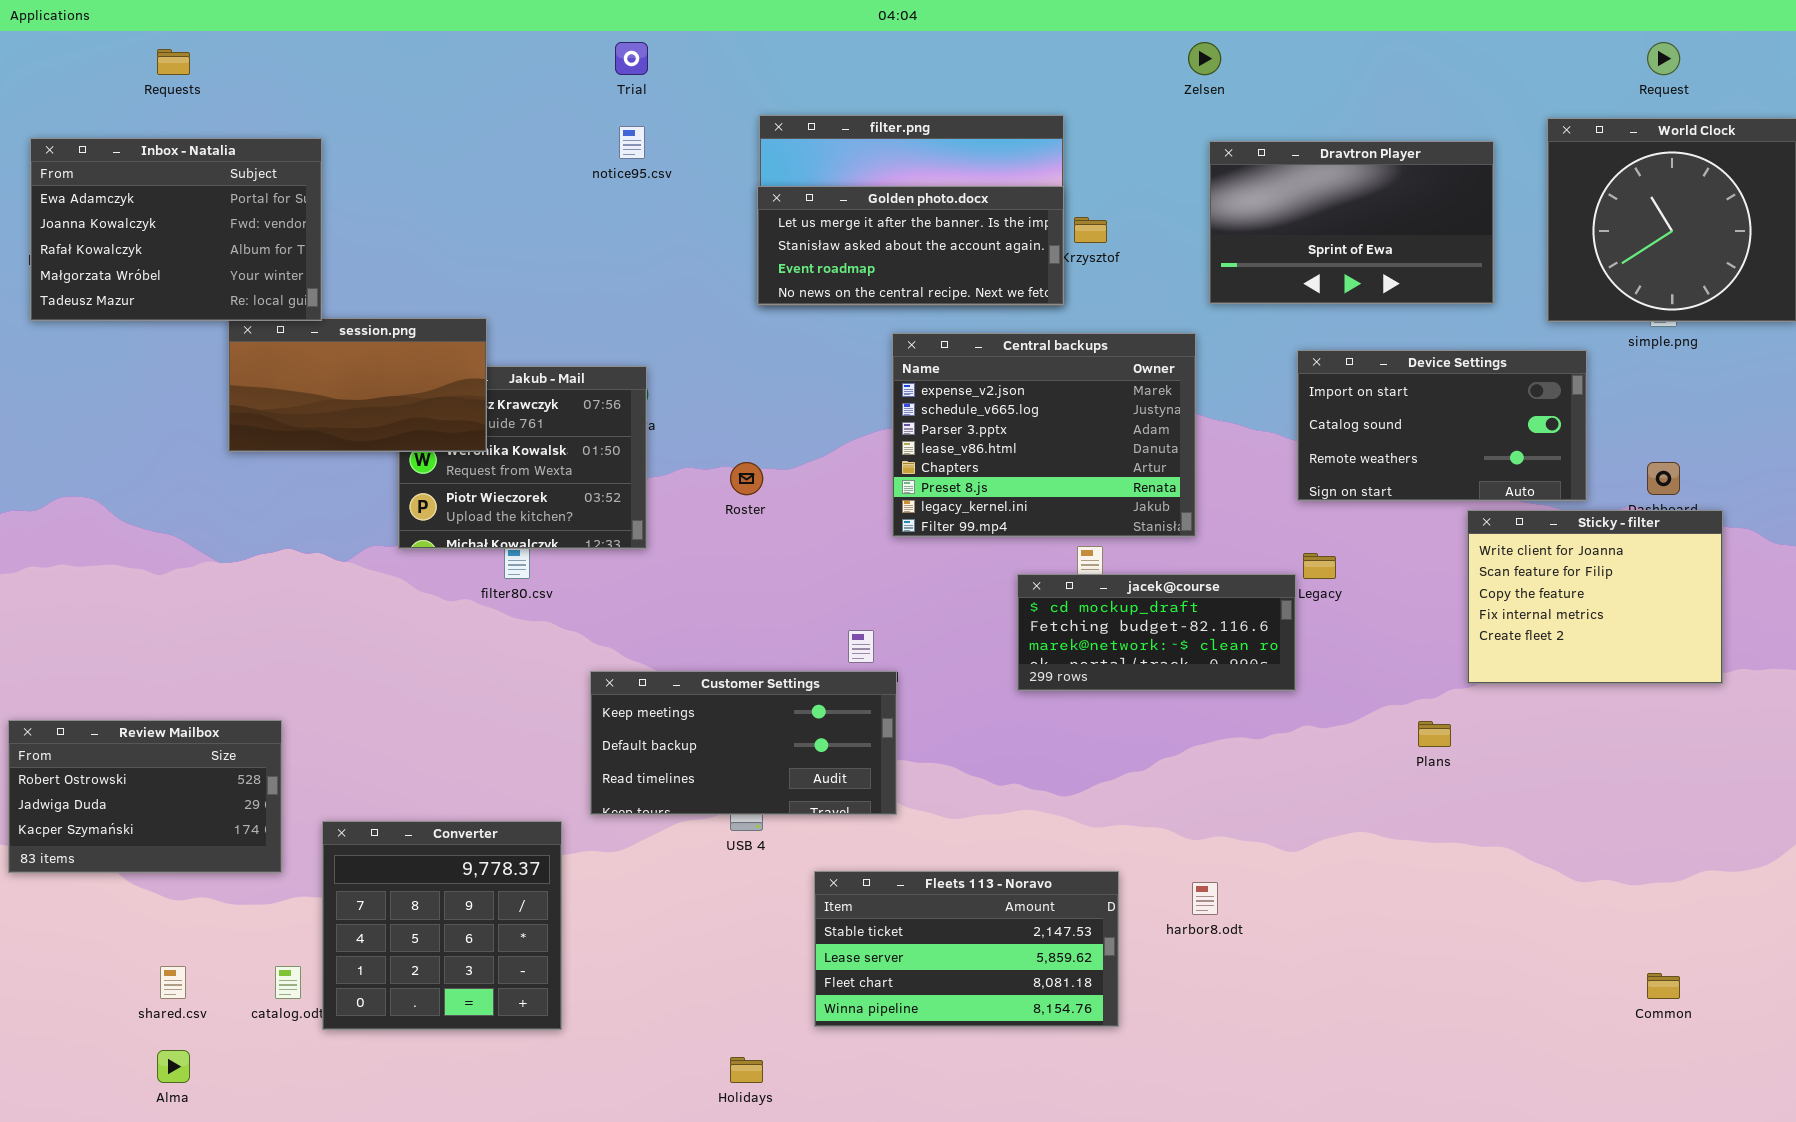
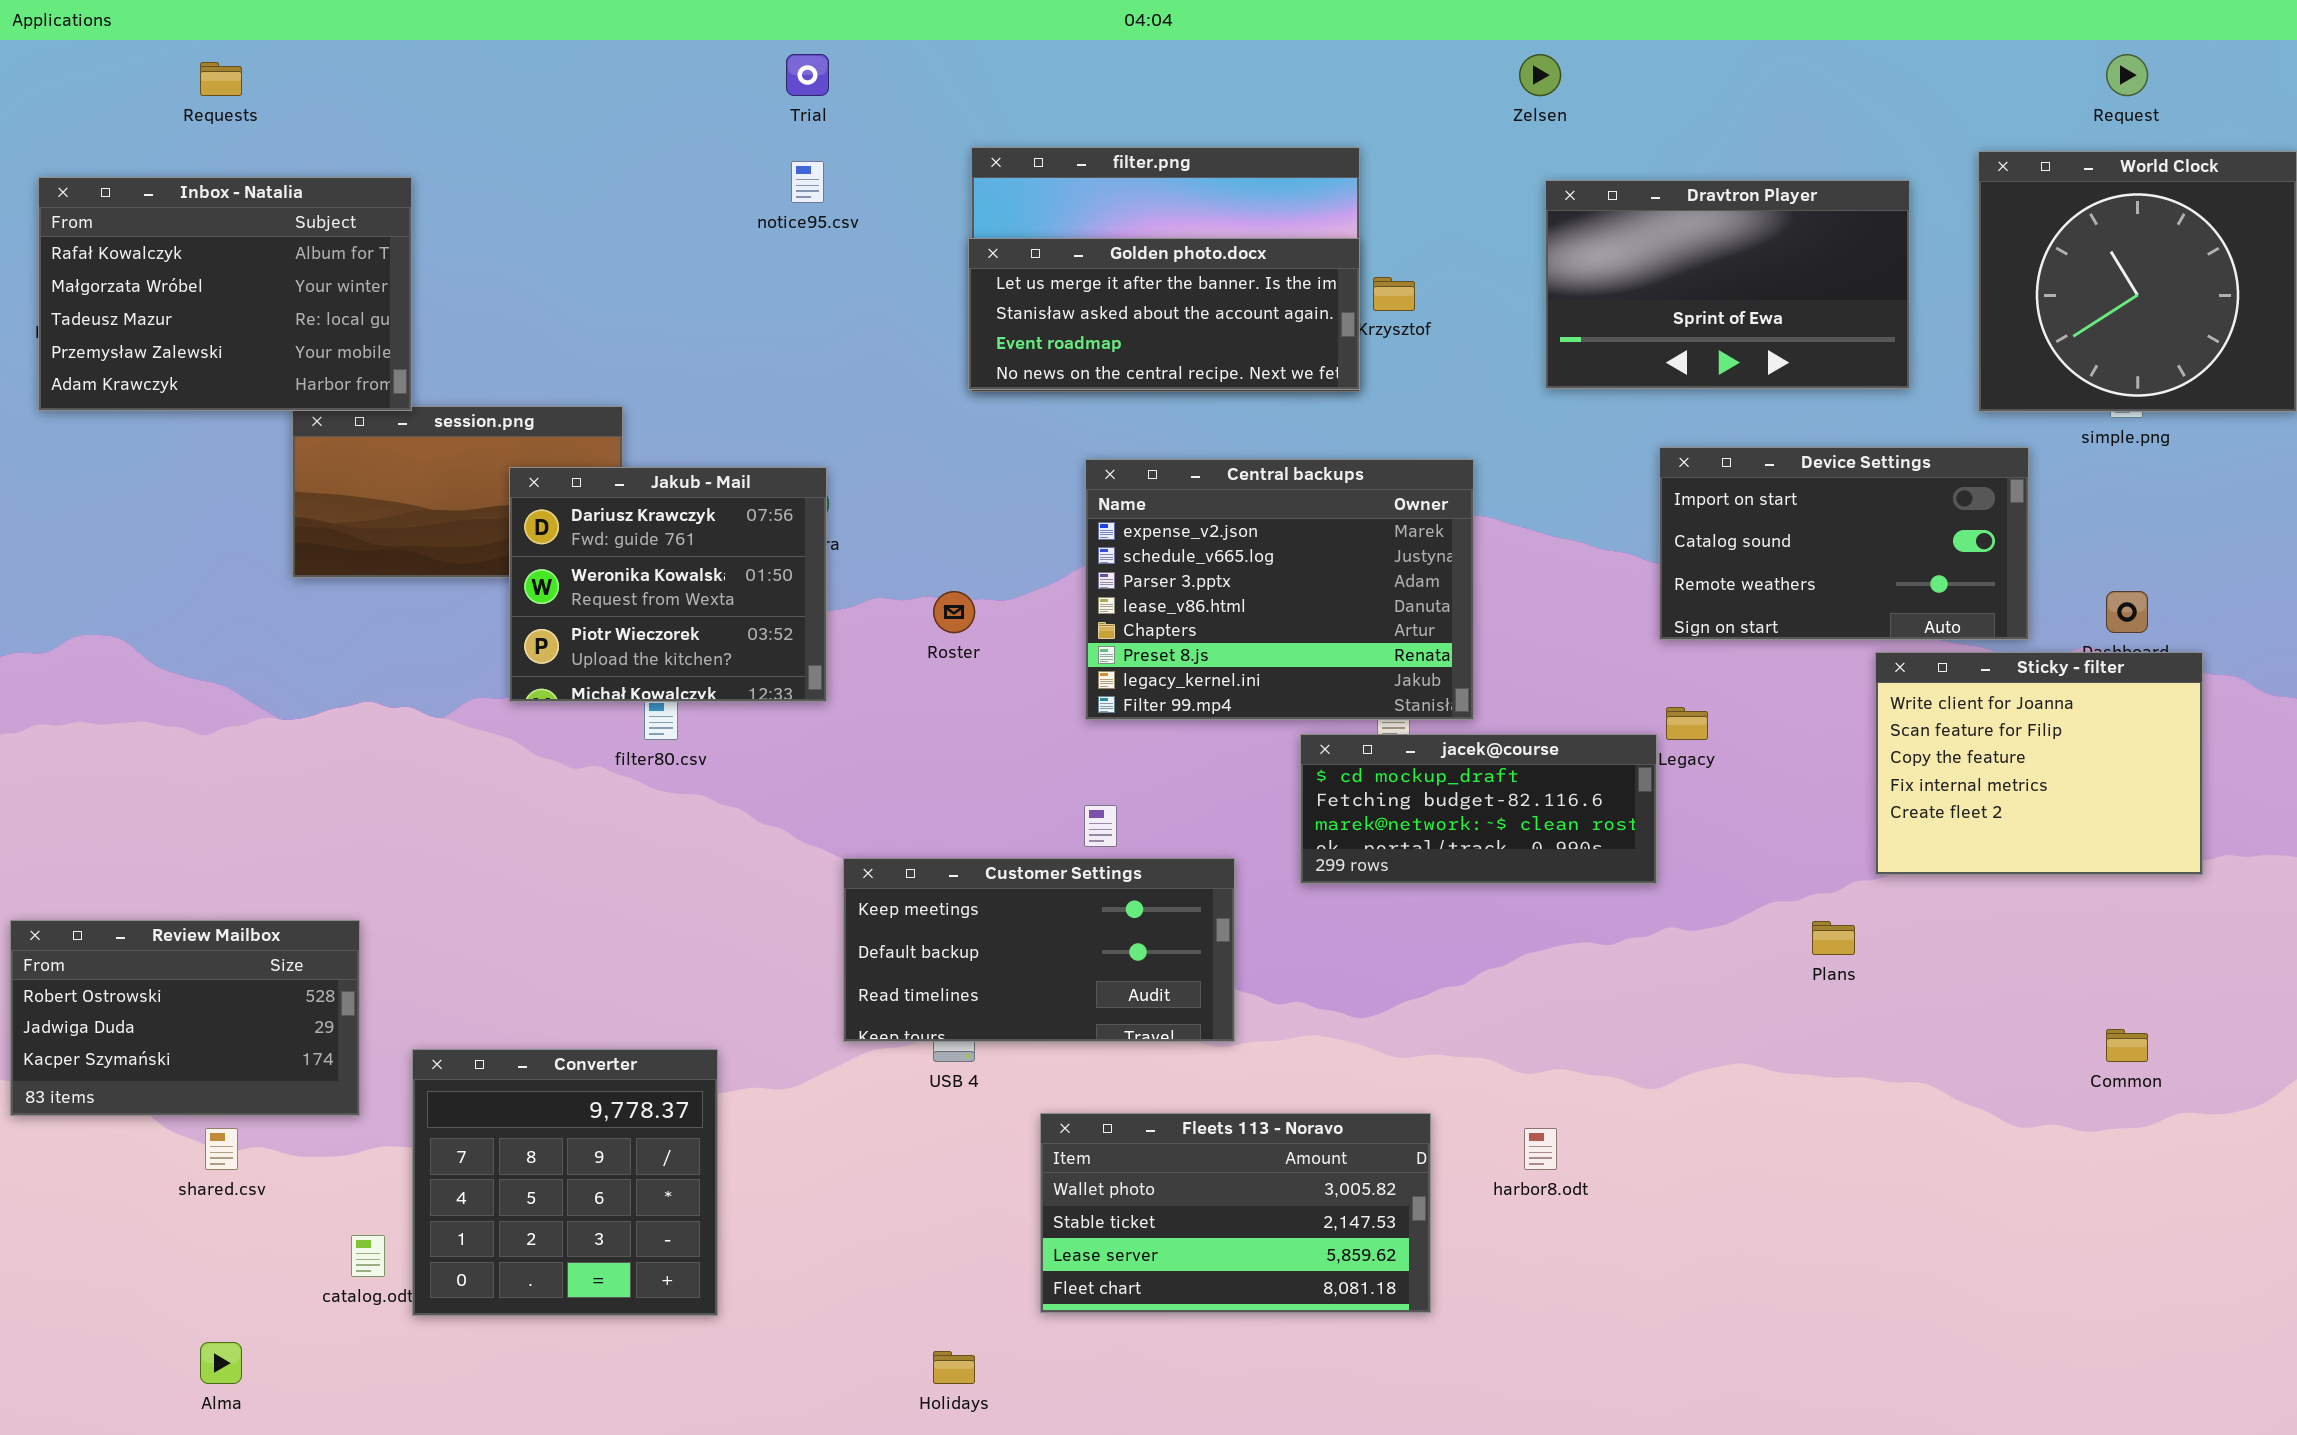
Inbox - Natalia: [30,138,322,321] -> [38,177,412,411], scrolled down 2 rows
Central backups: [892,333,1196,537] -> [1085,459,1474,720], moved
Jakub - Mail: [398,366,647,549] -> [509,467,827,702], raised
Customer Settings: [590,671,897,815] -> [843,858,1235,1042], moved
Fleets 113 - Noravo: [814,871,1119,1027] -> [1040,1113,1431,1313], scrolled up 1 row
shared.csv: [160,966,186,999] -> [205,1128,238,1170], moved
Common: [1647,973,1680,999] -> [2106,1029,2148,1062], moved

